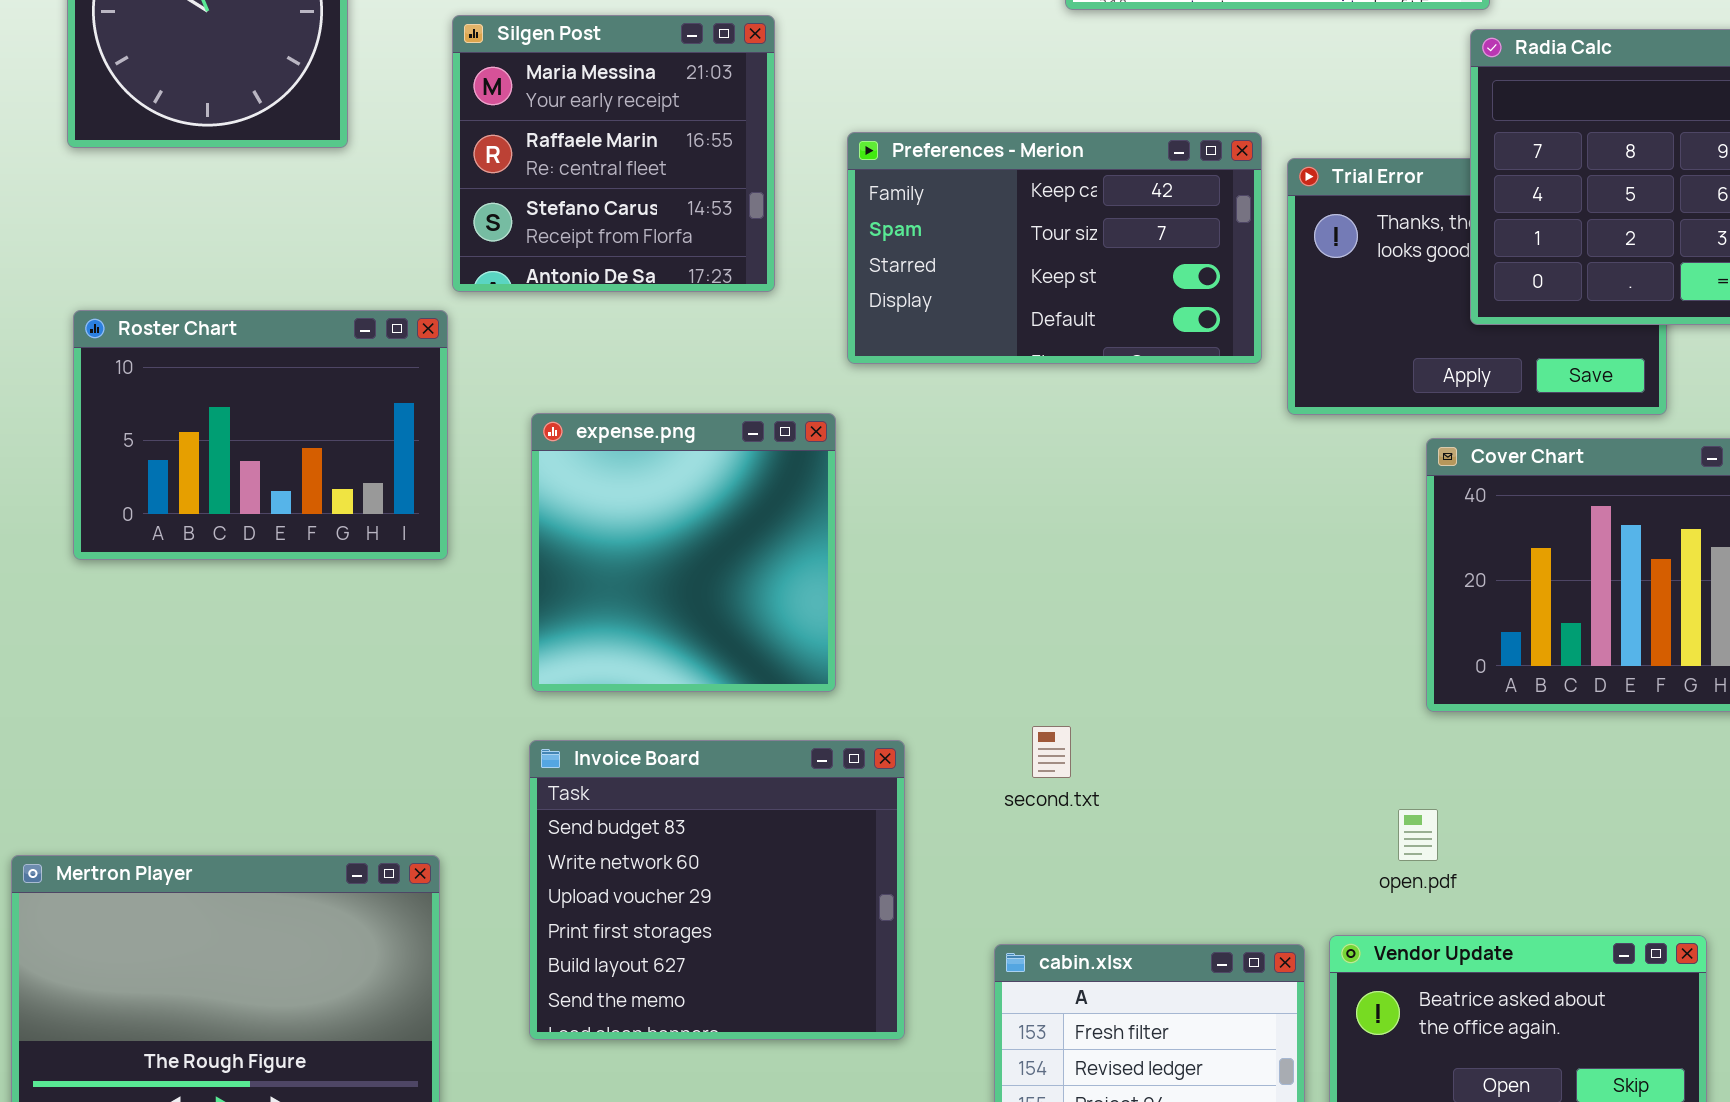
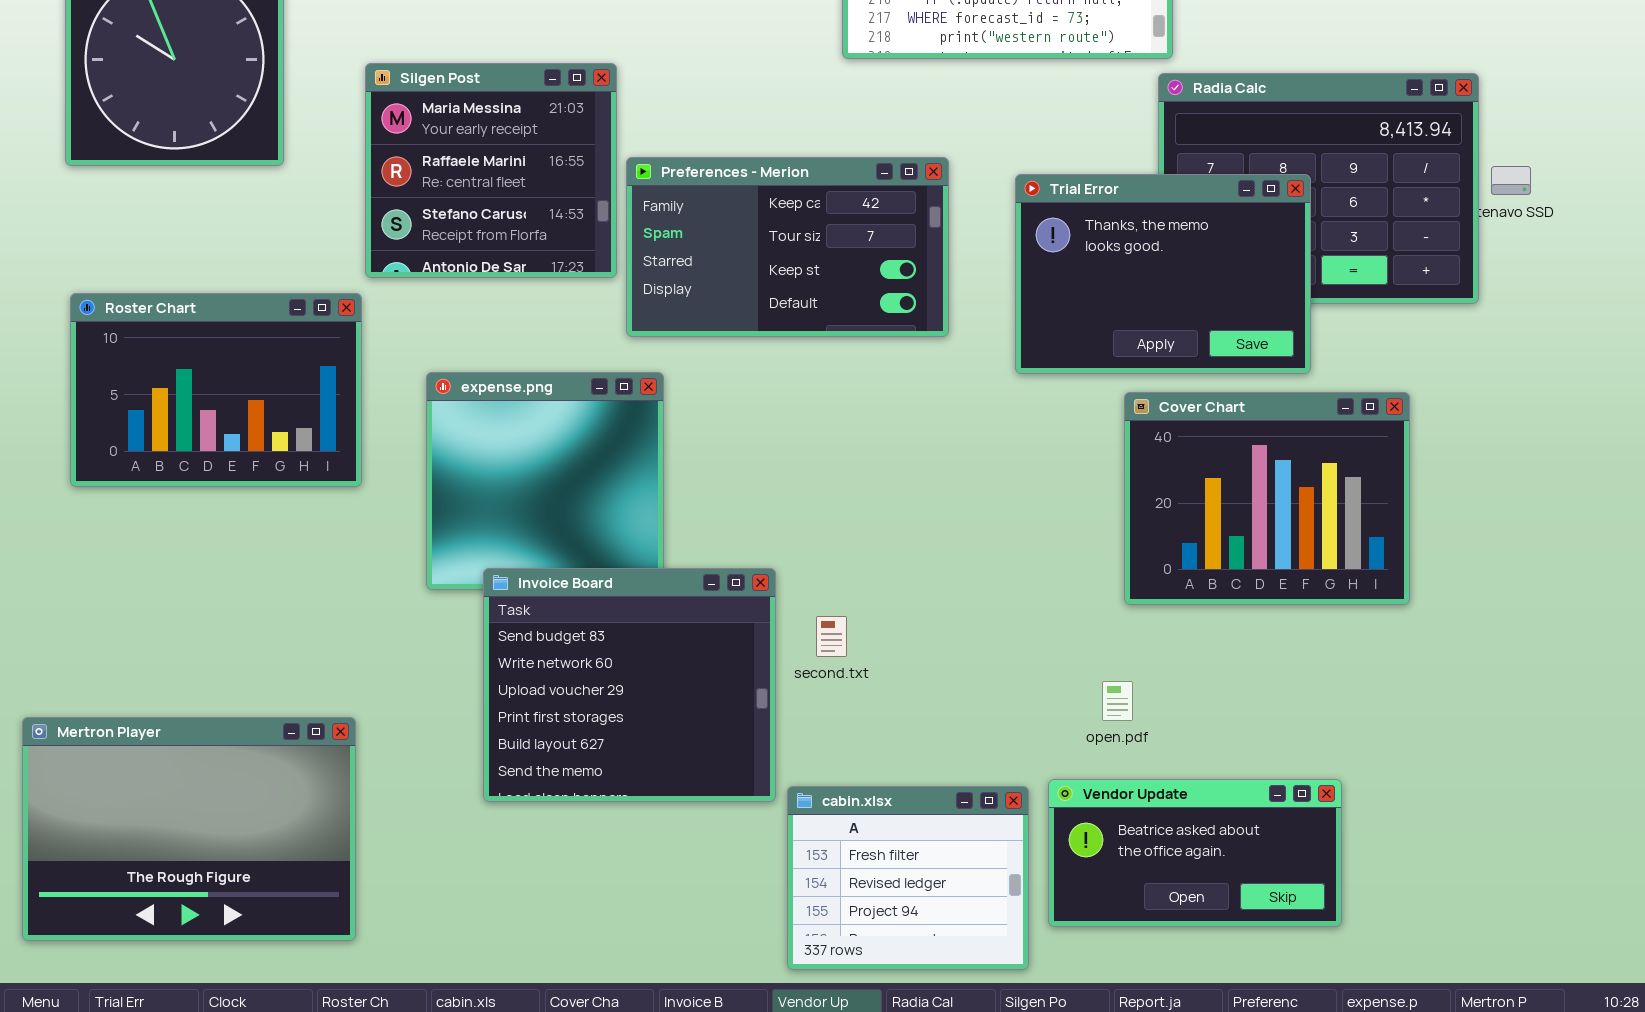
Preferences - Merion: [847,132,1262,364] -> [626,157,949,337], moved
Trial Error: [1287,158,1667,415] -> [1015,174,1311,374], raised
Invoice Board: [529,740,905,1040] -> [483,568,776,802], moved

